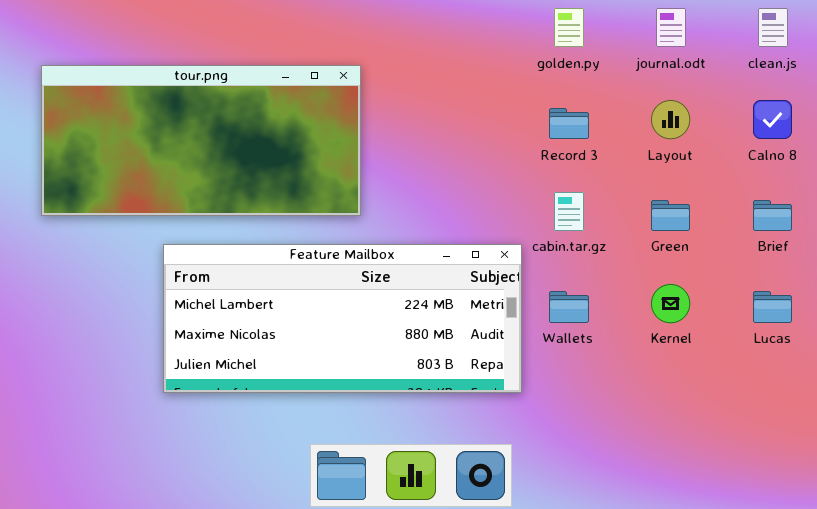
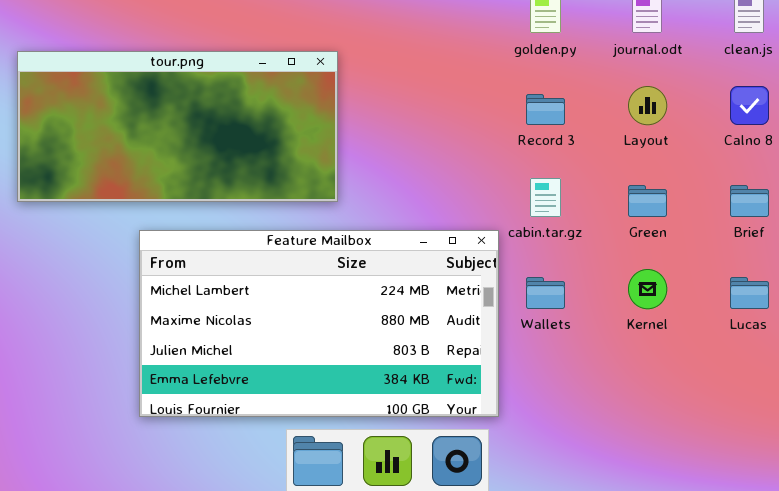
Feature Mailbox: [163,244,522,393] -> [139,230,499,417], resized

